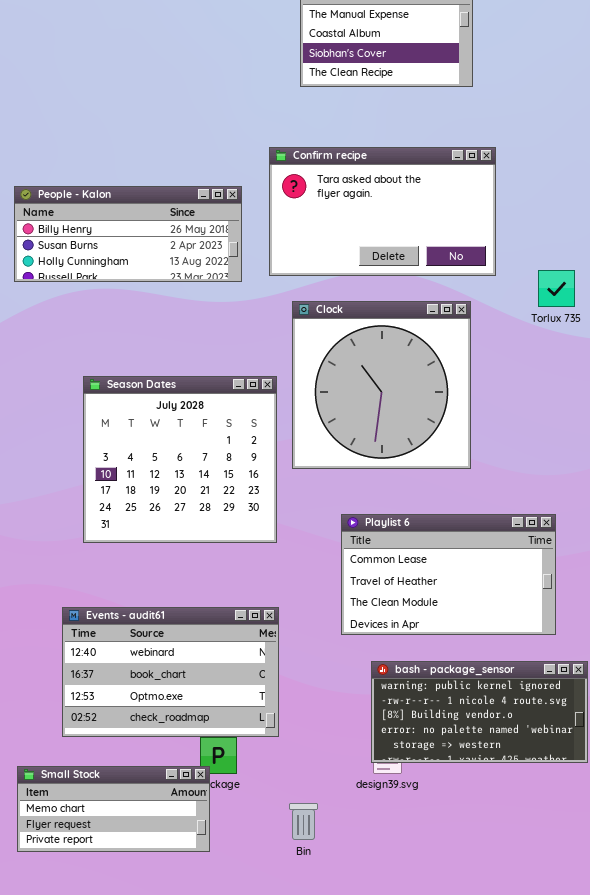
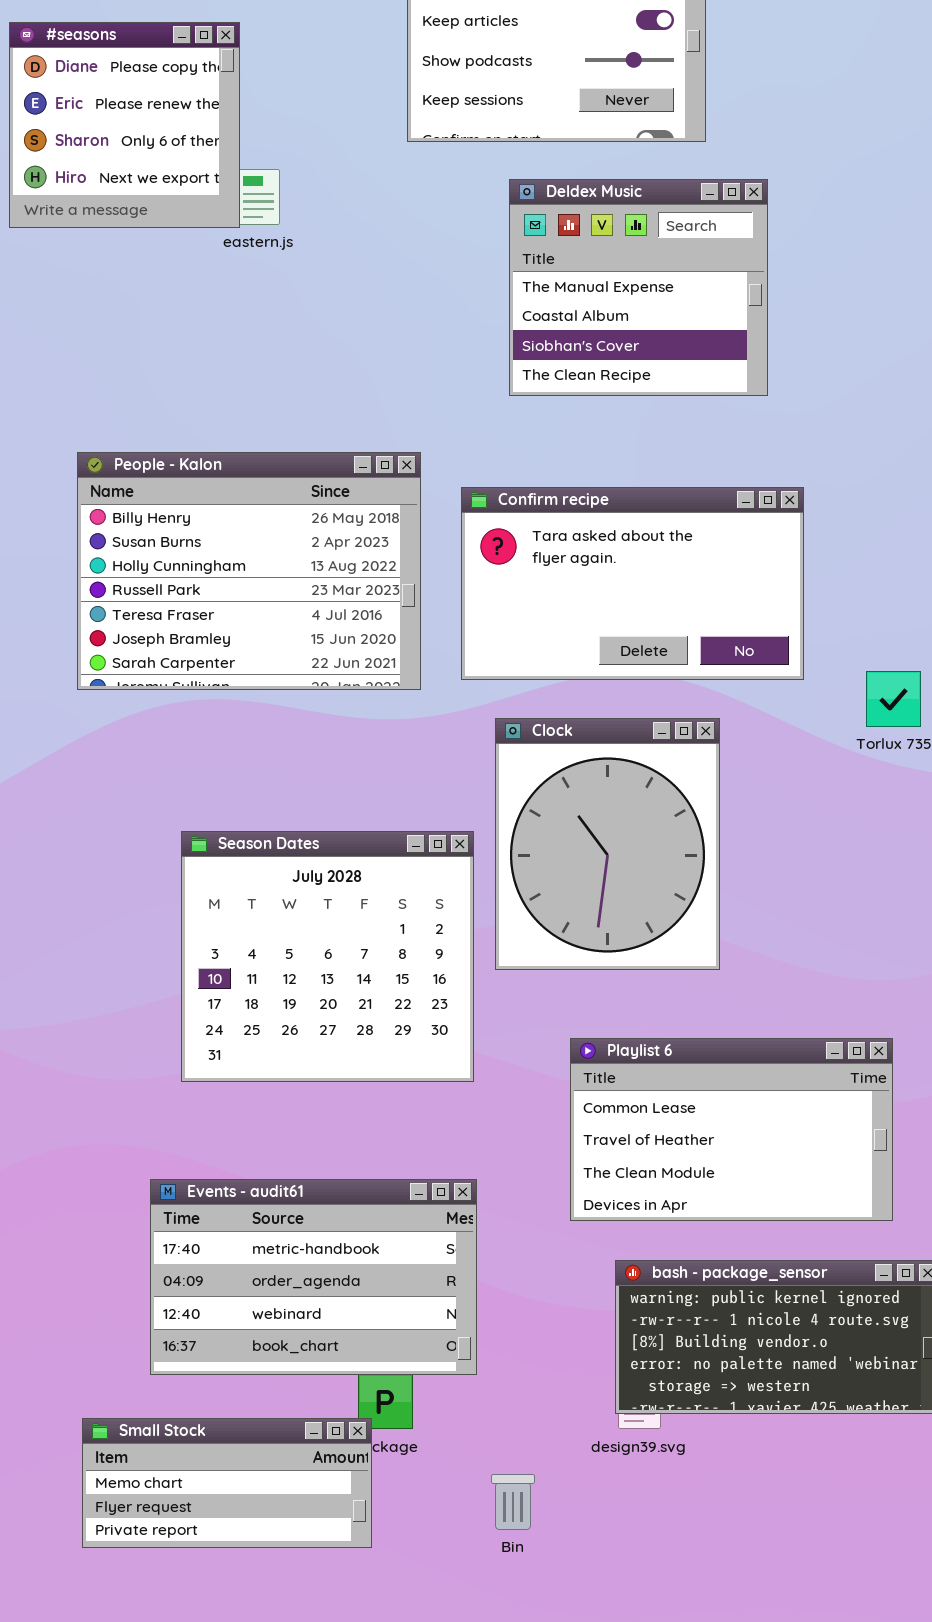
People - Kalon: [14,186,242,282] -> [77,452,421,690], resized
Clock: [292,301,471,469] -> [495,718,720,970], resized
Events - audit61: [62,607,279,737] -> [150,1179,477,1375], scrolled up 2 rows

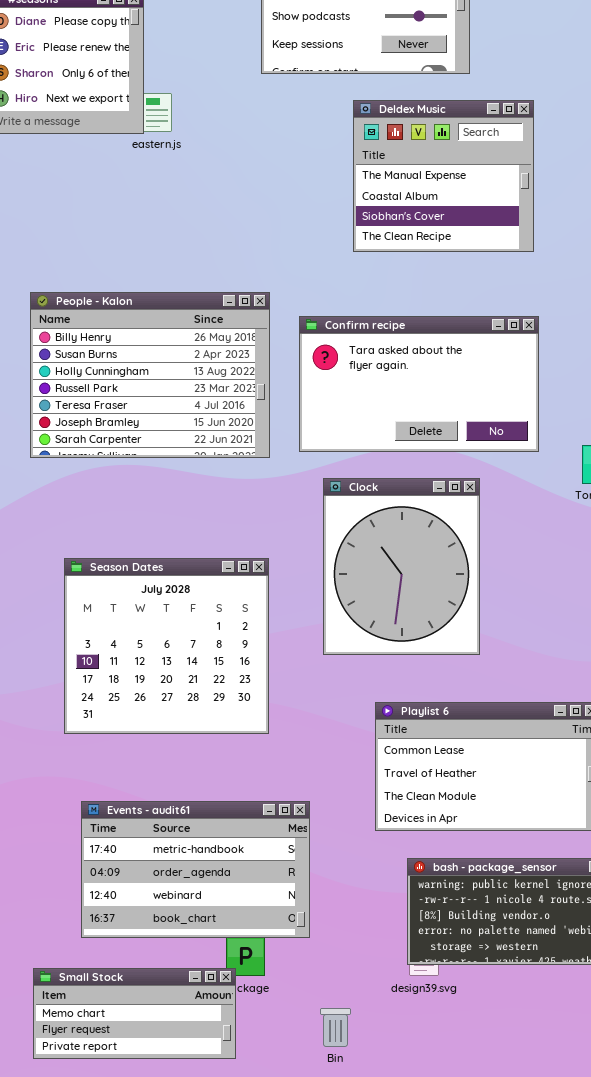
Deldex Music: [509,179,768,396] -> [353,100,534,252], moved
Season Dates: [181,831,474,1082] -> [64,558,269,734], moved

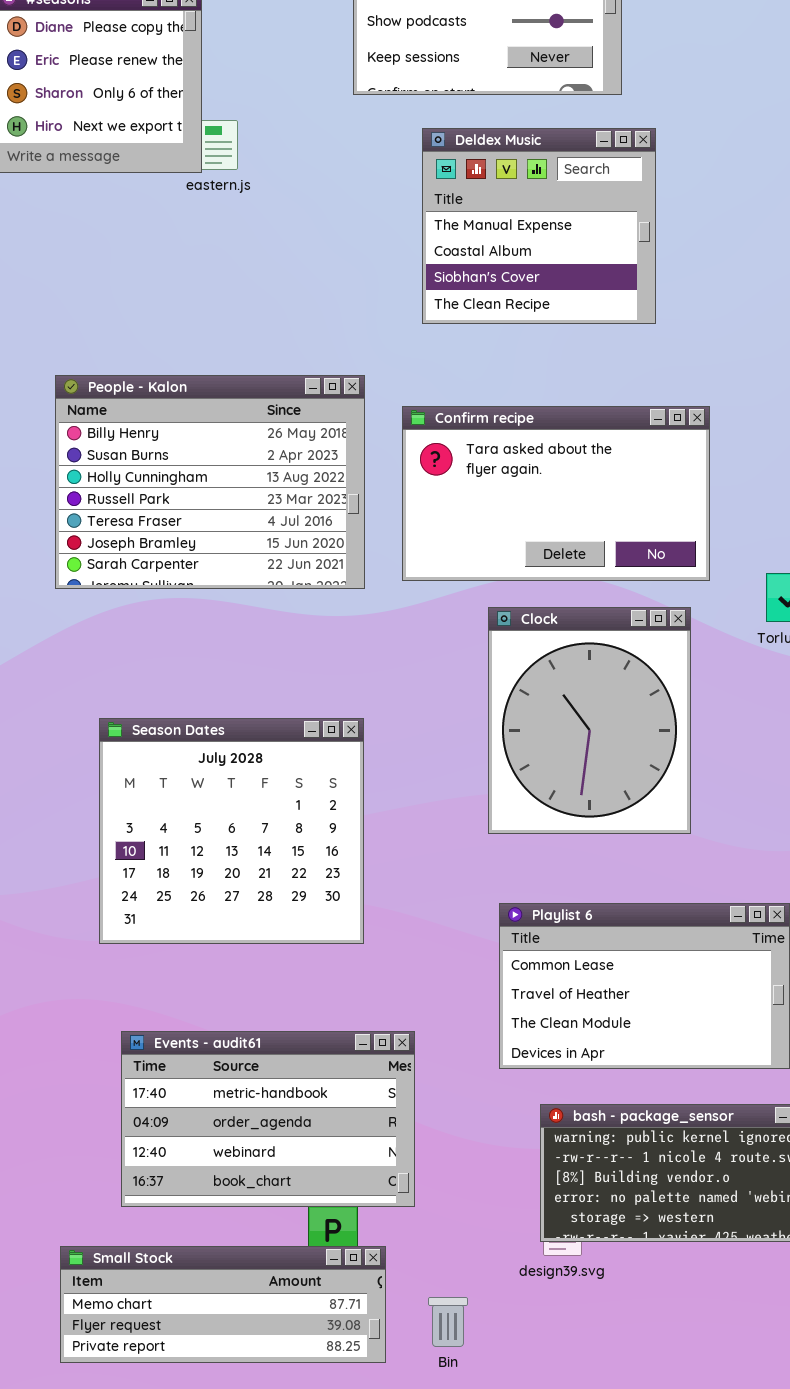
Deldex Music: [353,100,534,252] -> [422,128,656,324], moved
Clock: [323,478,480,655] -> [488,607,691,834], moved
Small Stock: [33,968,236,1059] -> [60,1246,386,1363], resized

